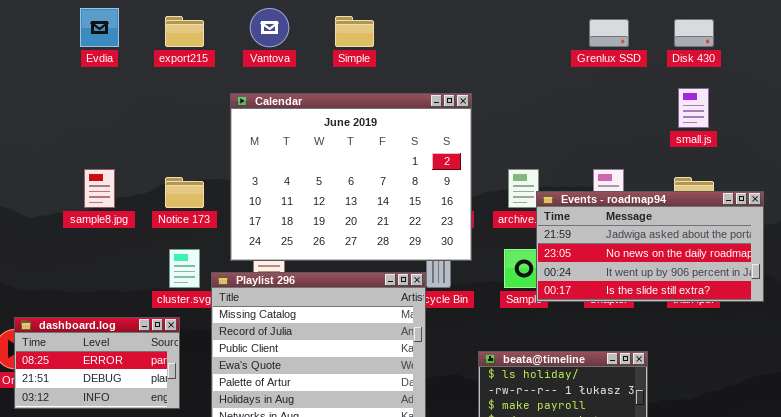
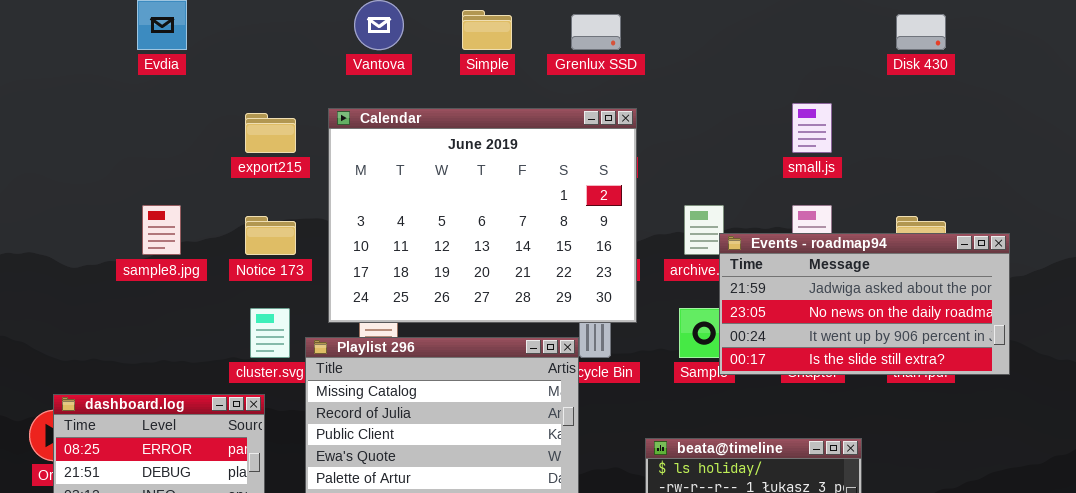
export215: [165,16,204,47] -> [245,113,296,153], moved
Grenlux SSD: [589,19,629,47] -> [571,14,621,50], moved
small.js: [678,88,709,128] -> [792,103,832,153], moved

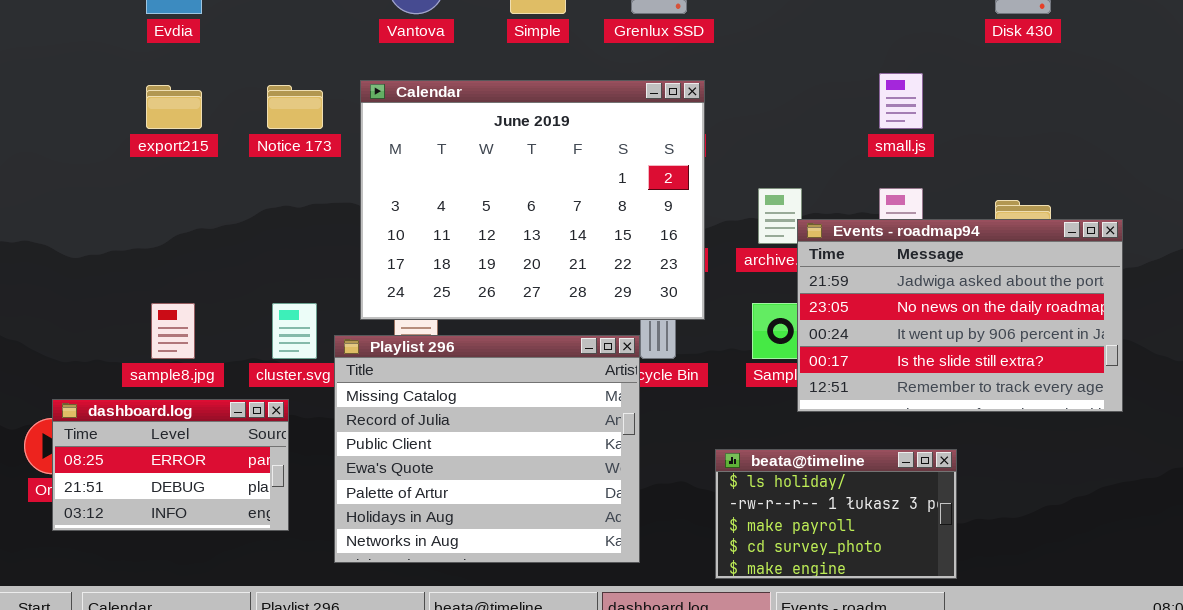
export215: [245,113,296,153] -> [146,85,202,129], moved
sample8.jpg: [142,205,181,255] -> [151,303,195,359], moved
Notice 173: [245,216,296,255] -> [267,85,323,129], moved
Events - roadmap94: [719,233,1010,375] -> [797,219,1123,412], resized

